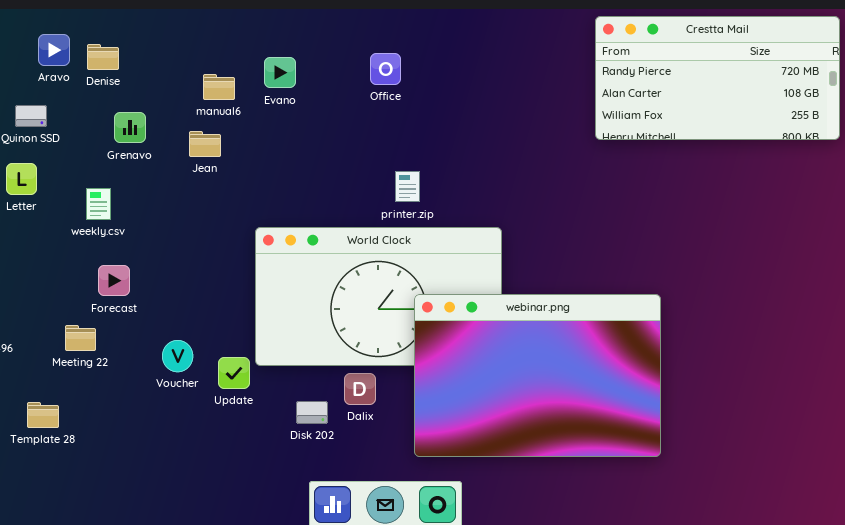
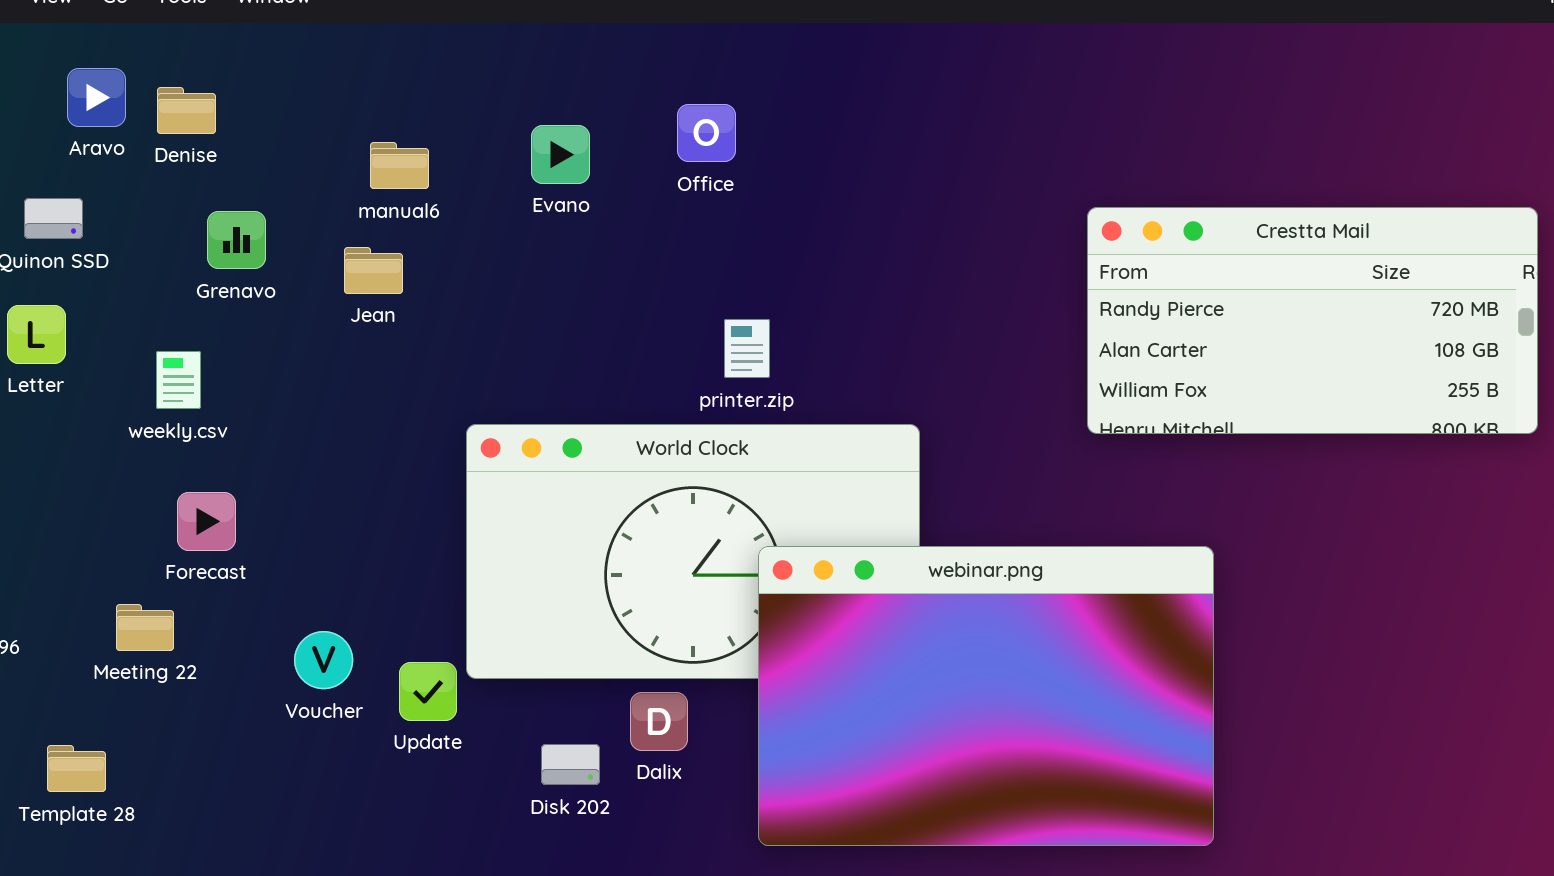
Crestta Mail: [595,16,840,140] -> [1087,207,1538,434], moved
Evano: [264,57,296,88] -> [531,125,590,184], moved

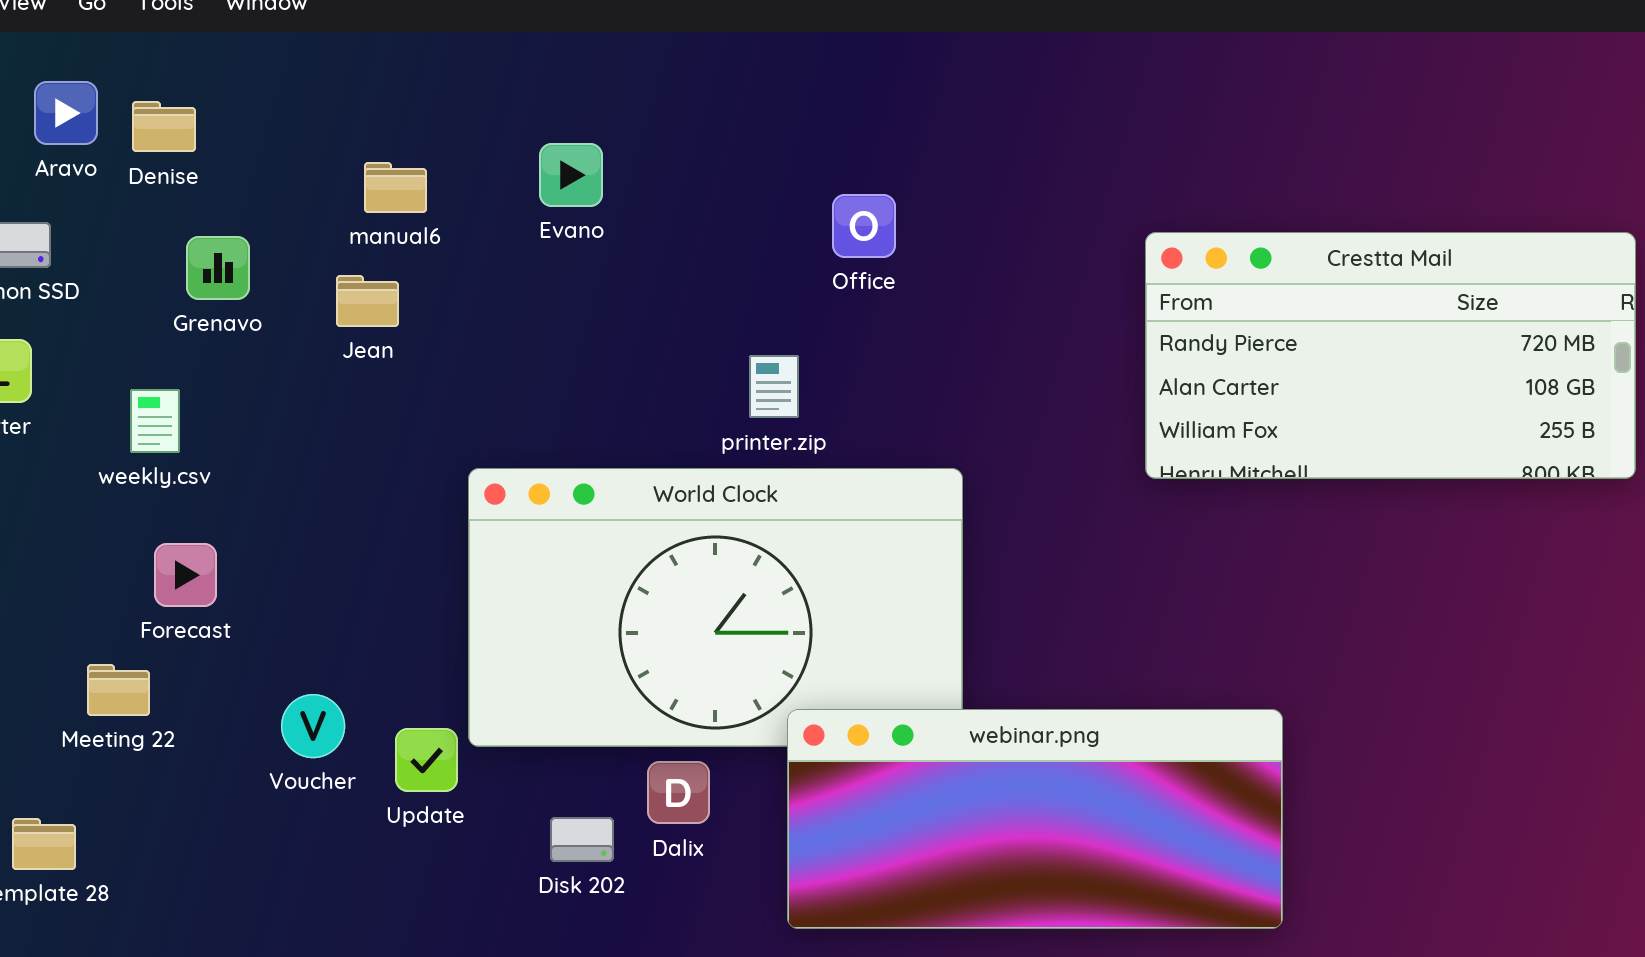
Office: [677,104,736,162] -> [832,194,896,258], moved
webinar.png: [758,546,1214,846] -> [787,709,1283,929], resized

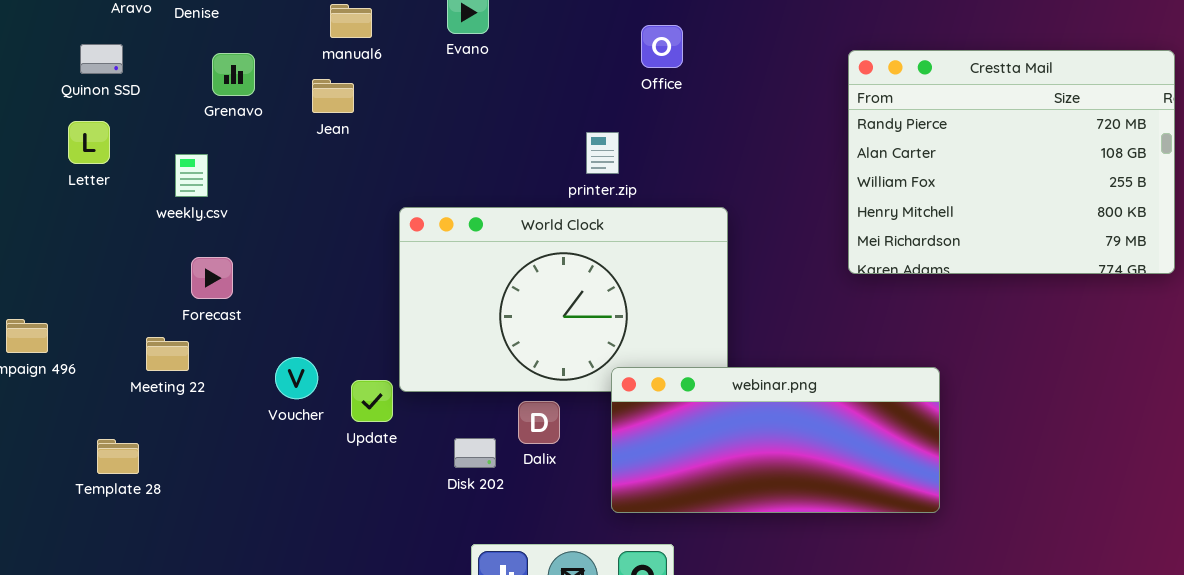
Crestta Mail: [1145,232,1636,479] -> [848,50,1175,274], resized

